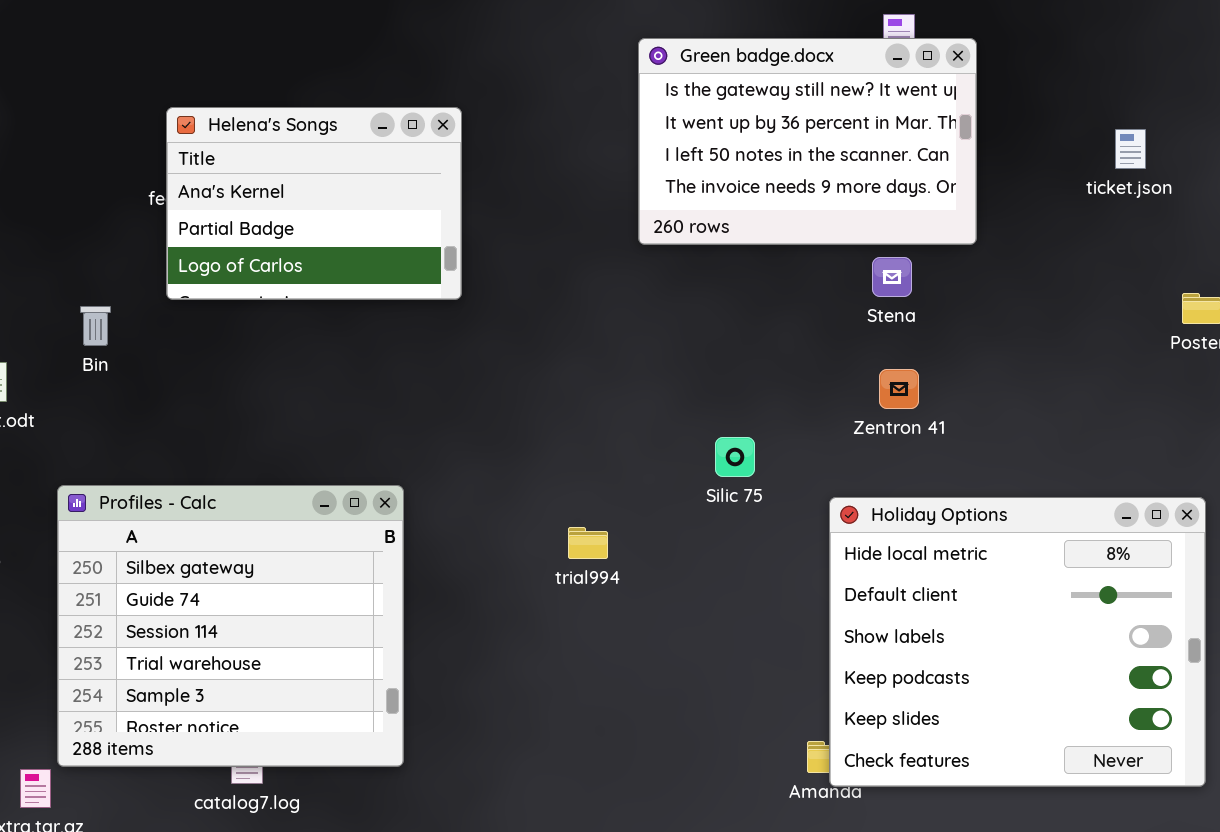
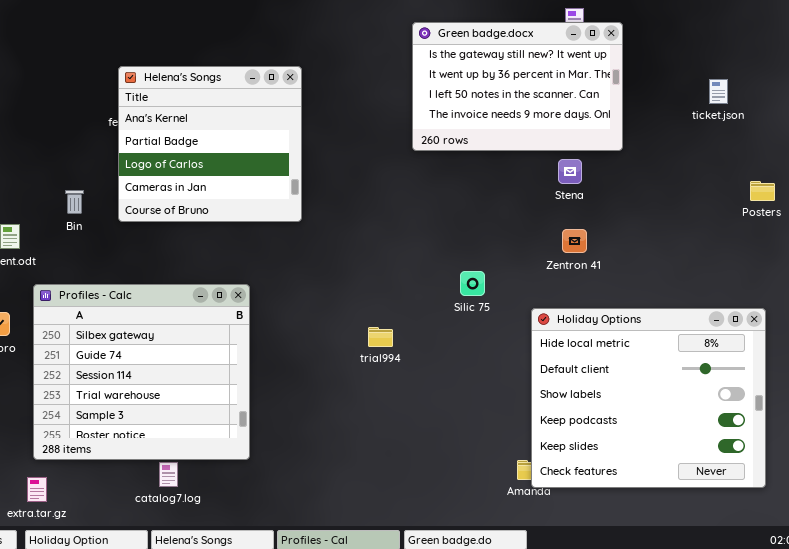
Helena's Songs: [166,107,462,300] -> [118,66,302,222], resized
Profiles - Calc: [57,485,404,767] -> [33,284,250,460], moved

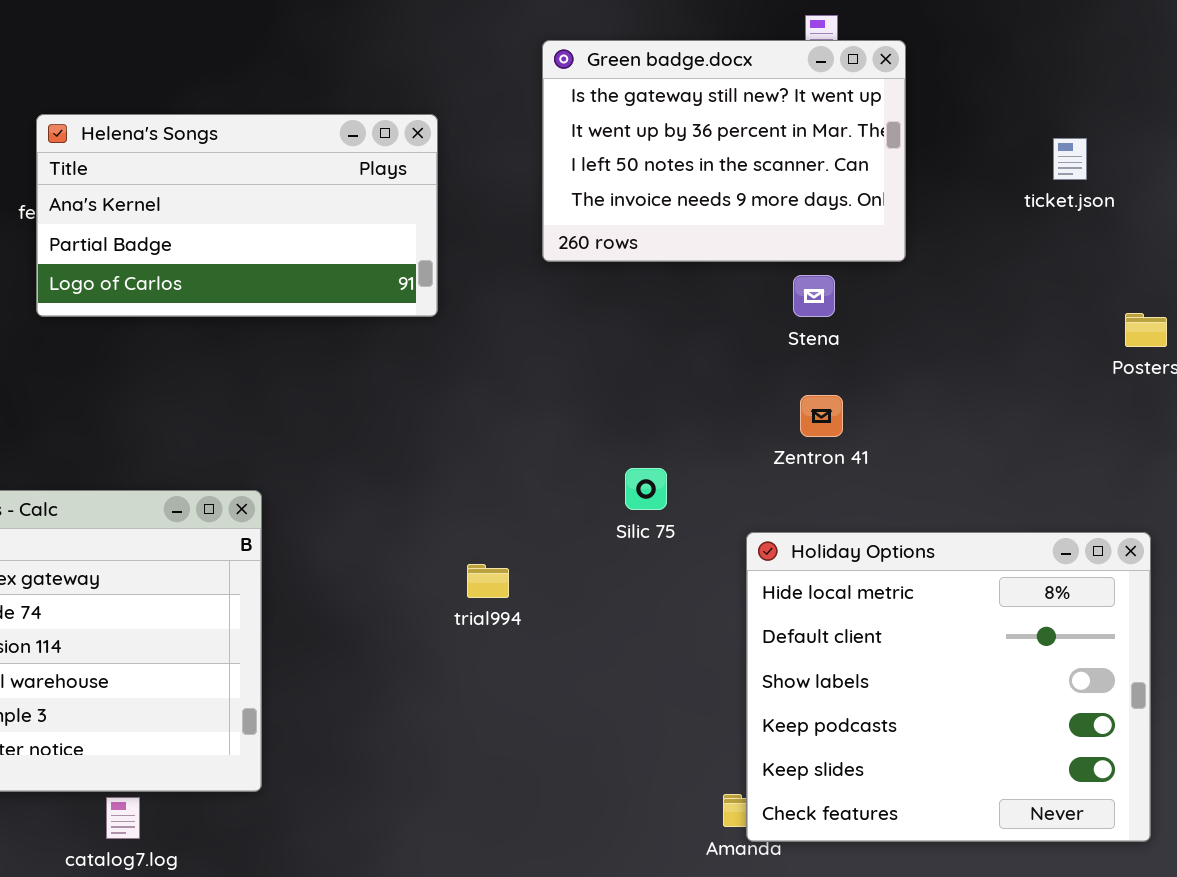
Helena's Songs: [118,66,302,222] -> [36,114,438,317], resized

